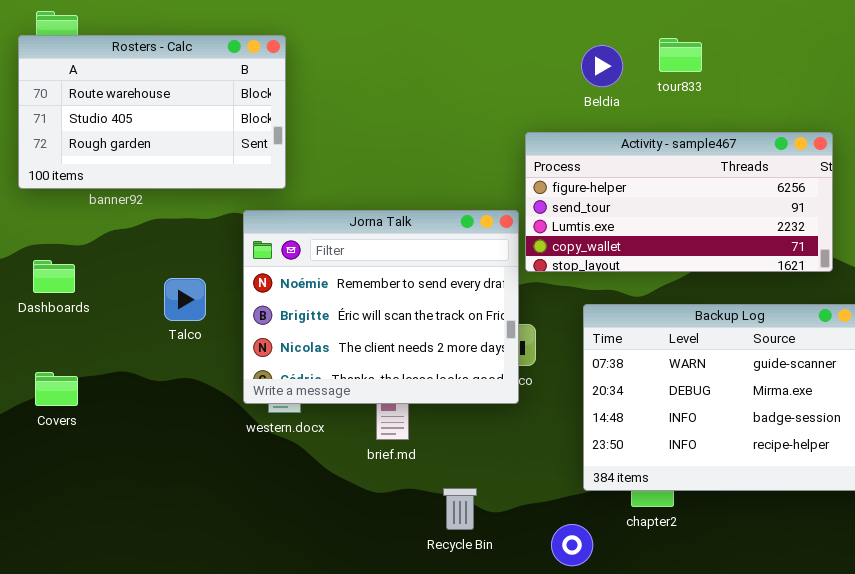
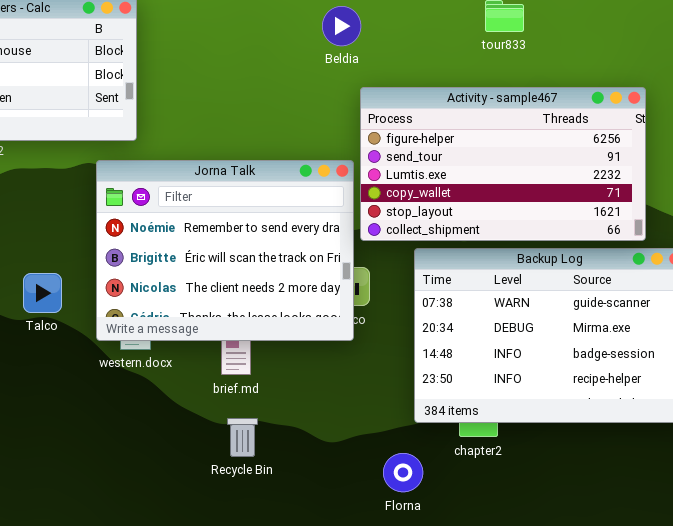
Beldia: [581,45,623,87] -> [322,6,361,46], moved
Activity - sample467: [525,132,833,272] -> [360,87,646,241], resized
Talco: [164,278,206,321] -> [23,273,62,313], moved
Recycle Bin: [443,488,477,530] -> [227,418,258,457], moved

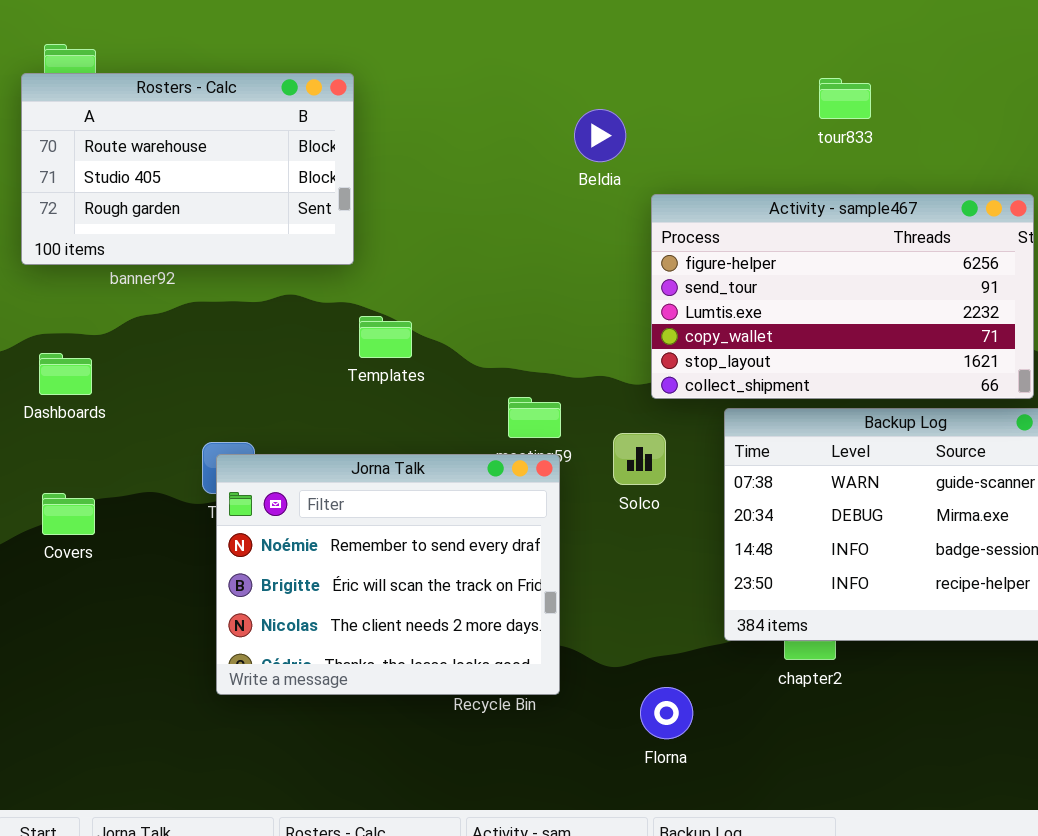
Beldia: [322,6,361,46] -> [574,109,626,162], moved
Jorna Talk: [96,160,354,341] -> [216,454,560,695], moved
Florna: [383,453,423,492] -> [640,687,693,739], moved

